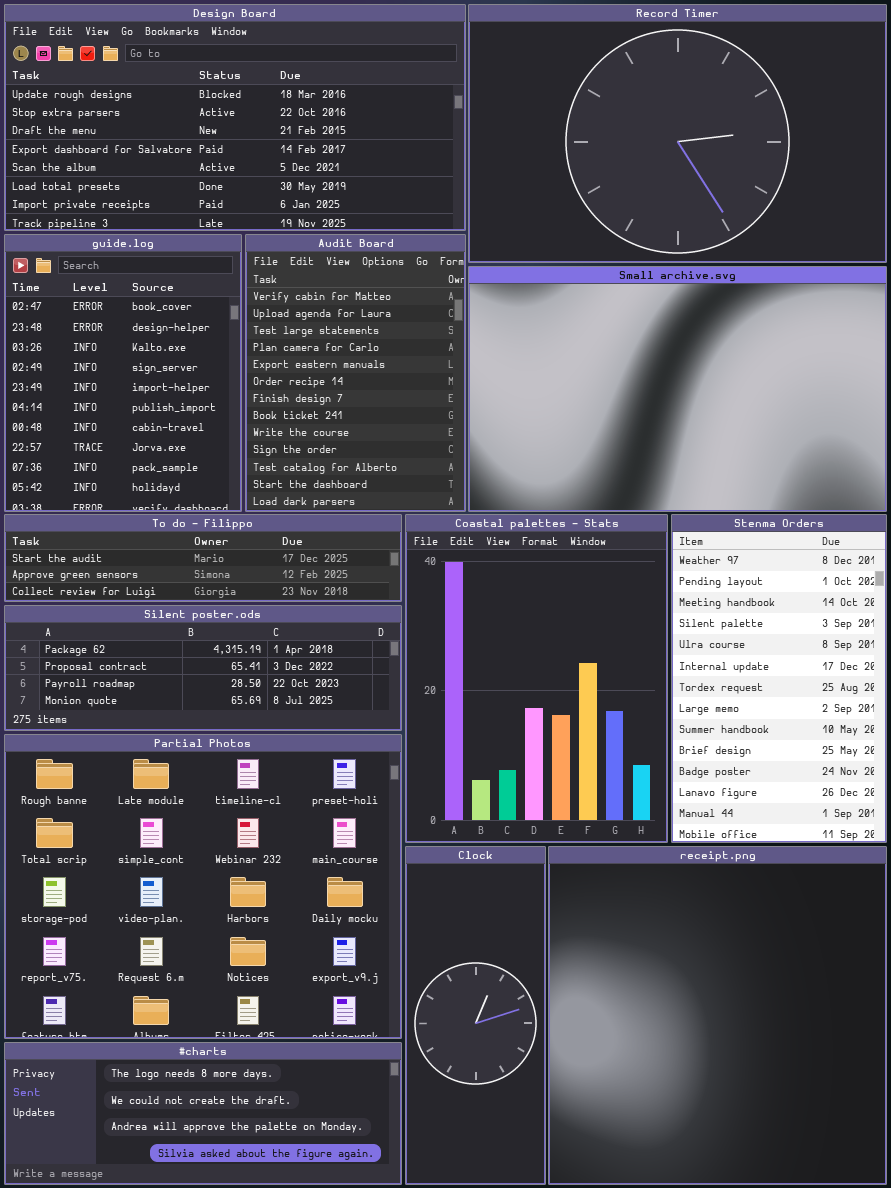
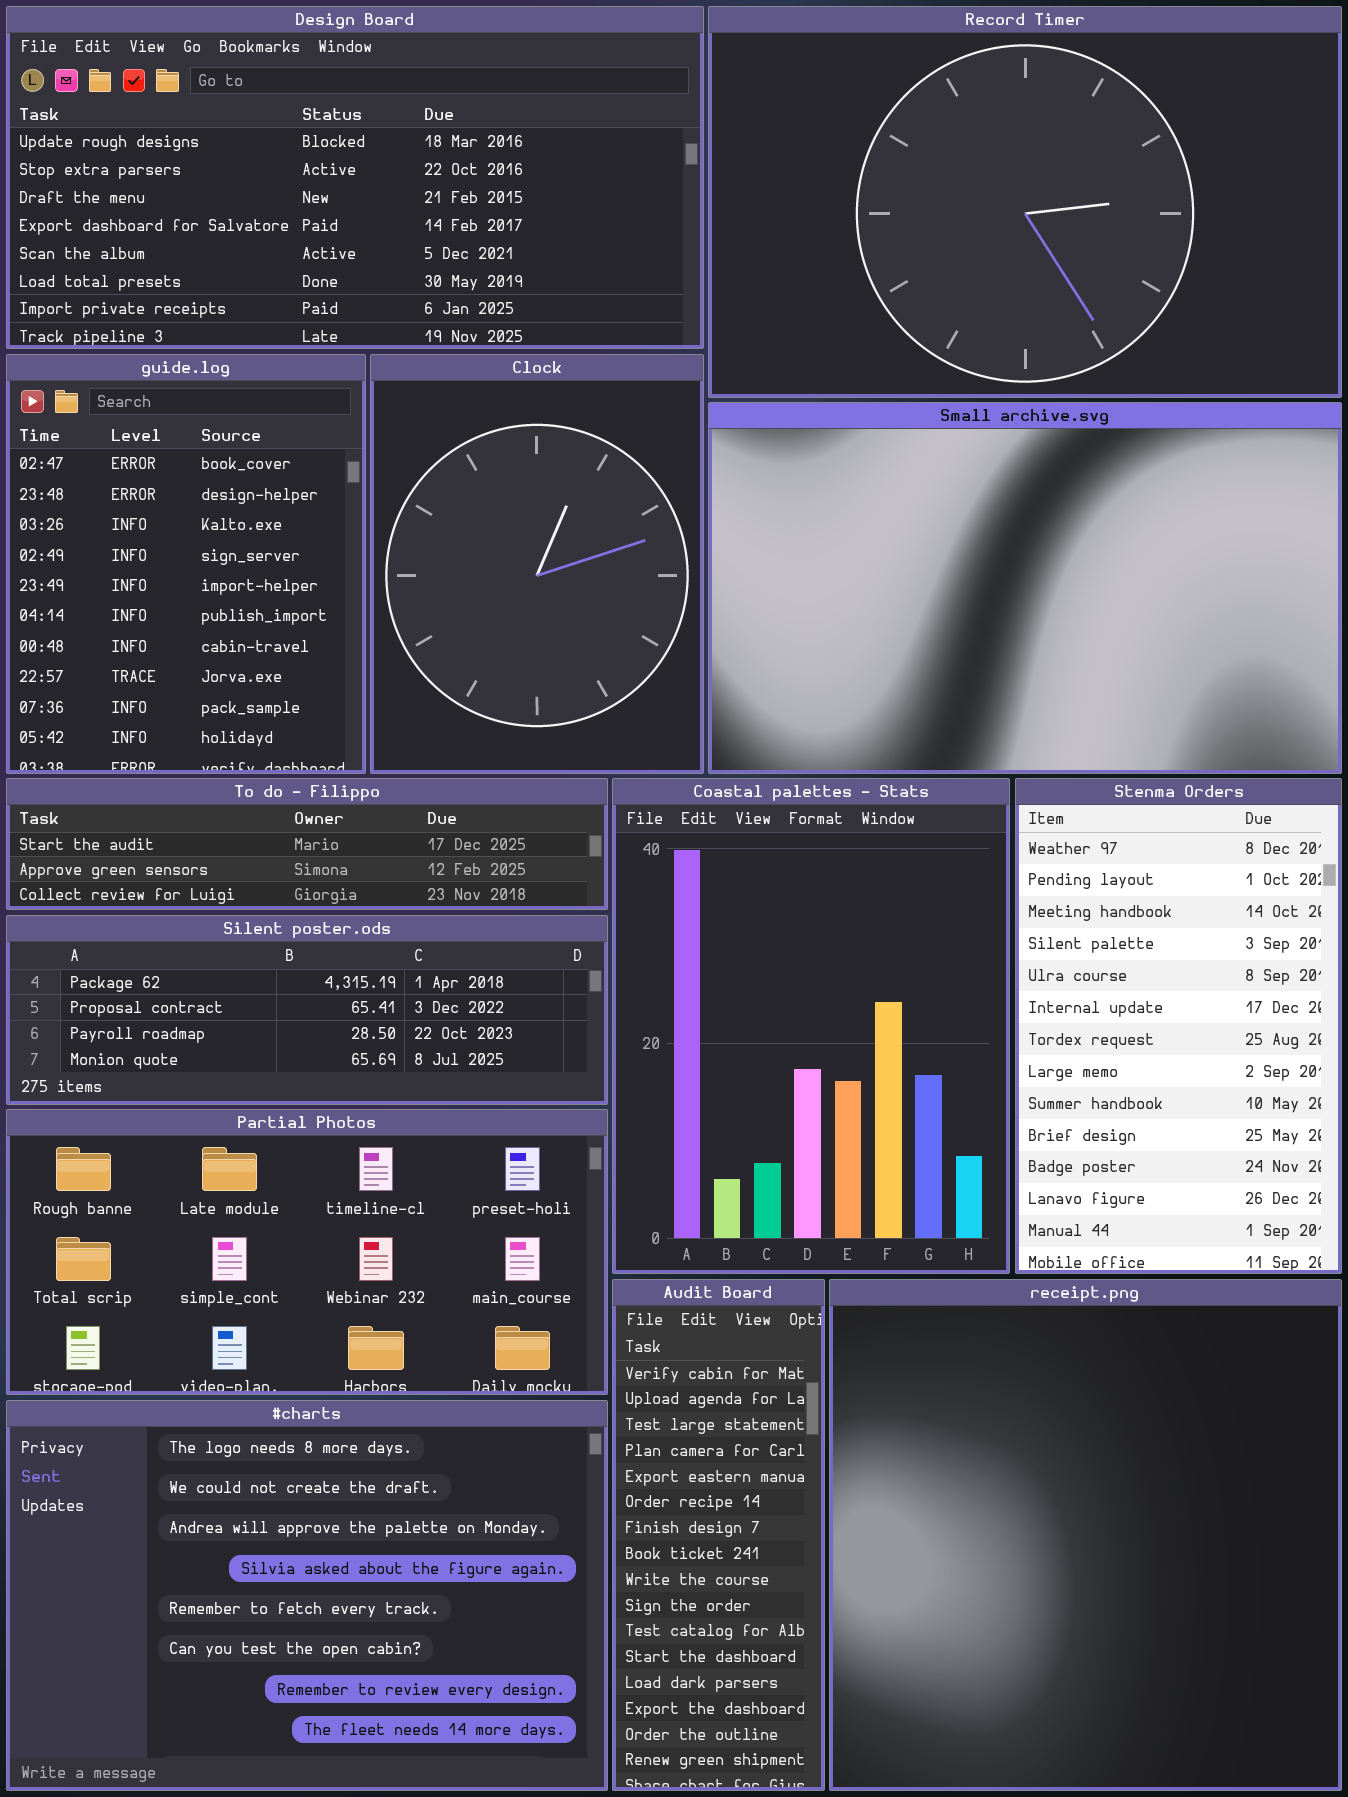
Audit Board: [245,234,466,512] -> [612,1279,825,1791], moved, resized
Partial Photos: [4,734,402,1039] -> [6,1109,608,1395], resized
Clock: [405,846,546,1185] -> [370,354,704,774], moved, resized
#charts: [4,1042,402,1185] -> [6,1400,608,1791], resized

